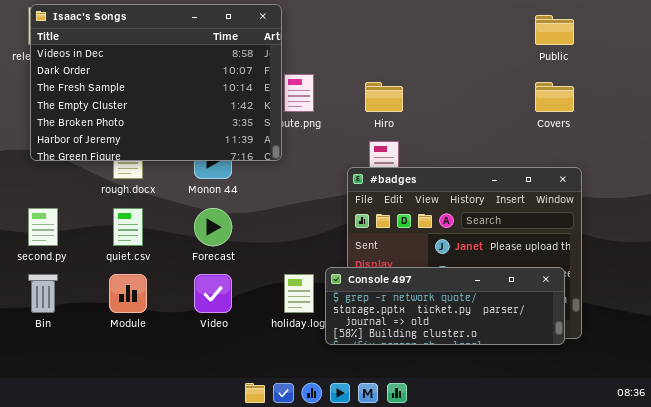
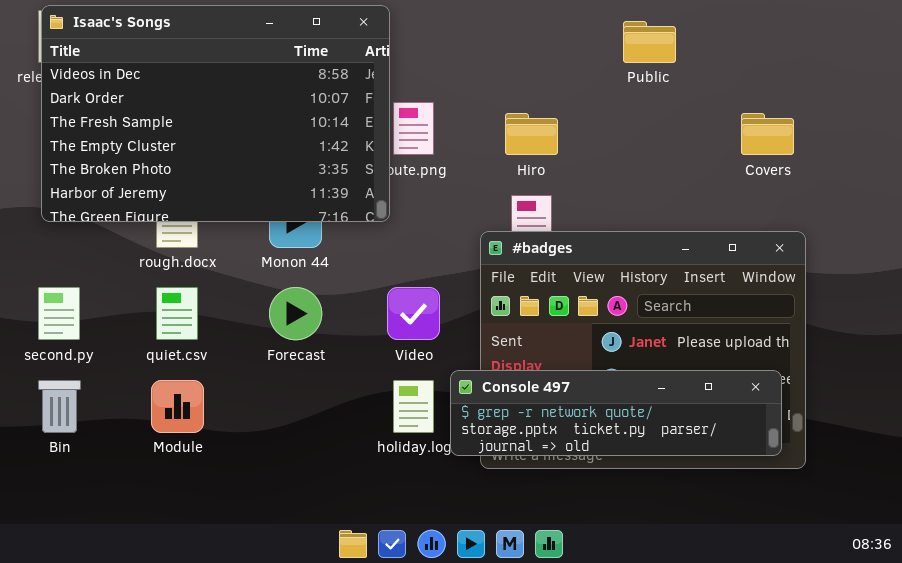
Public: [535,15,574,45] -> [623,21,676,63], moved
Console 497: [325,267,565,345] -> [450,370,782,456], resized
Video: [194,274,232,313] -> [387,287,440,340], moved

